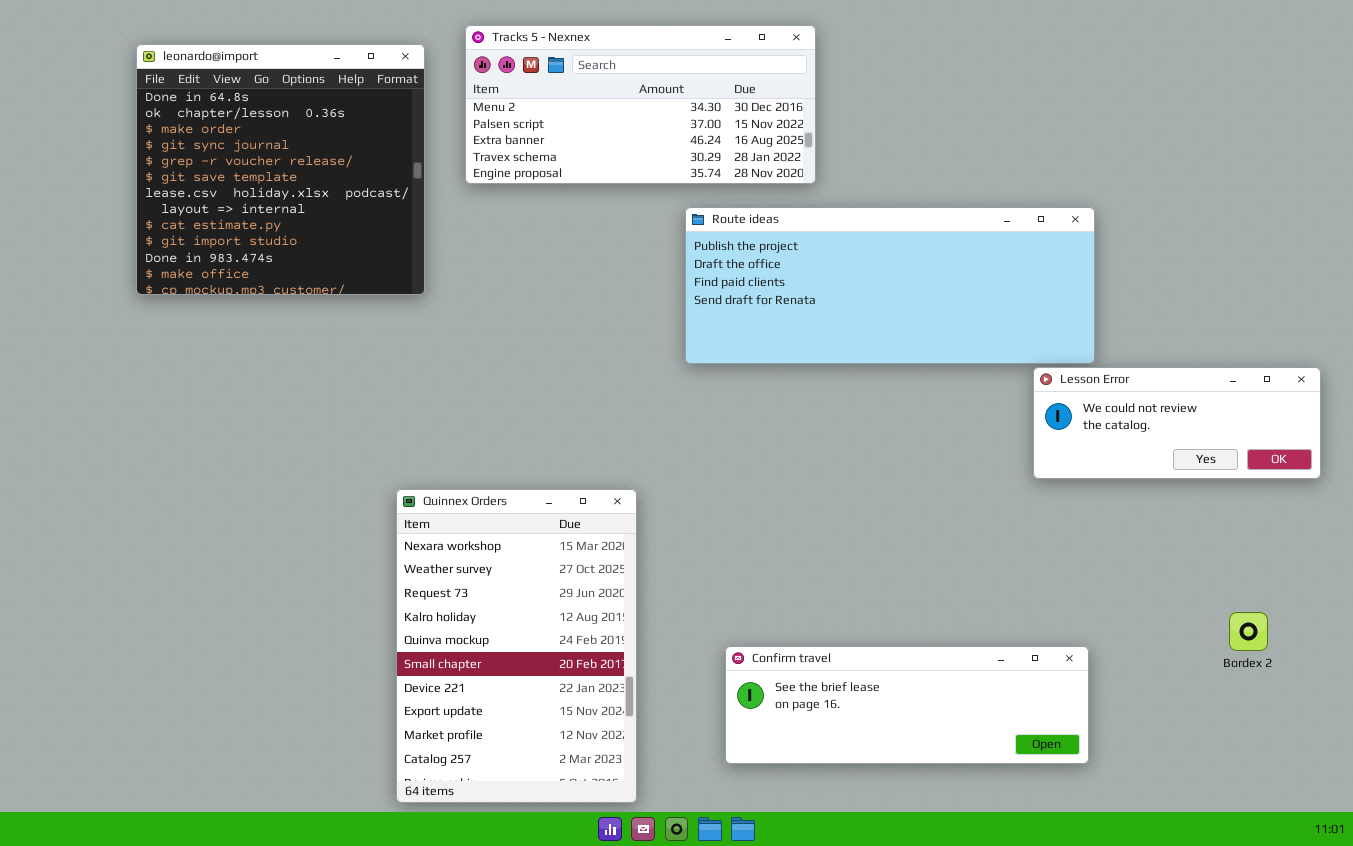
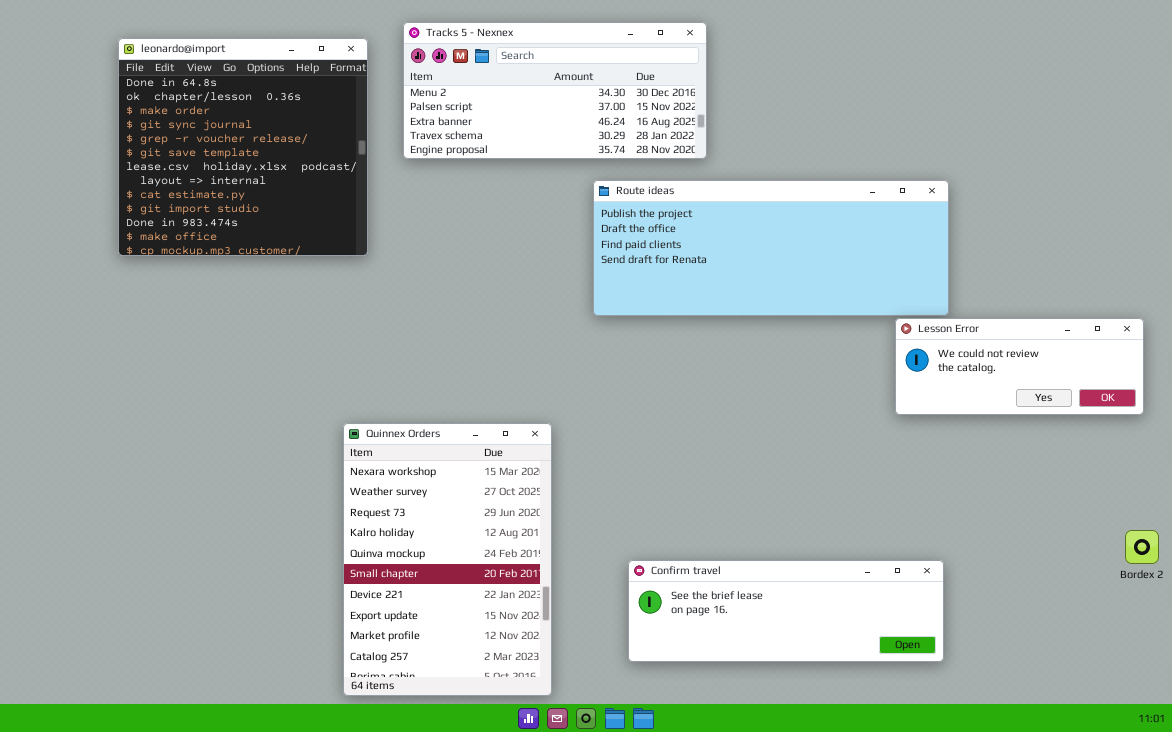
Bordex 2: [1229,612,1268,651] -> [1125,530,1159,564], moved

